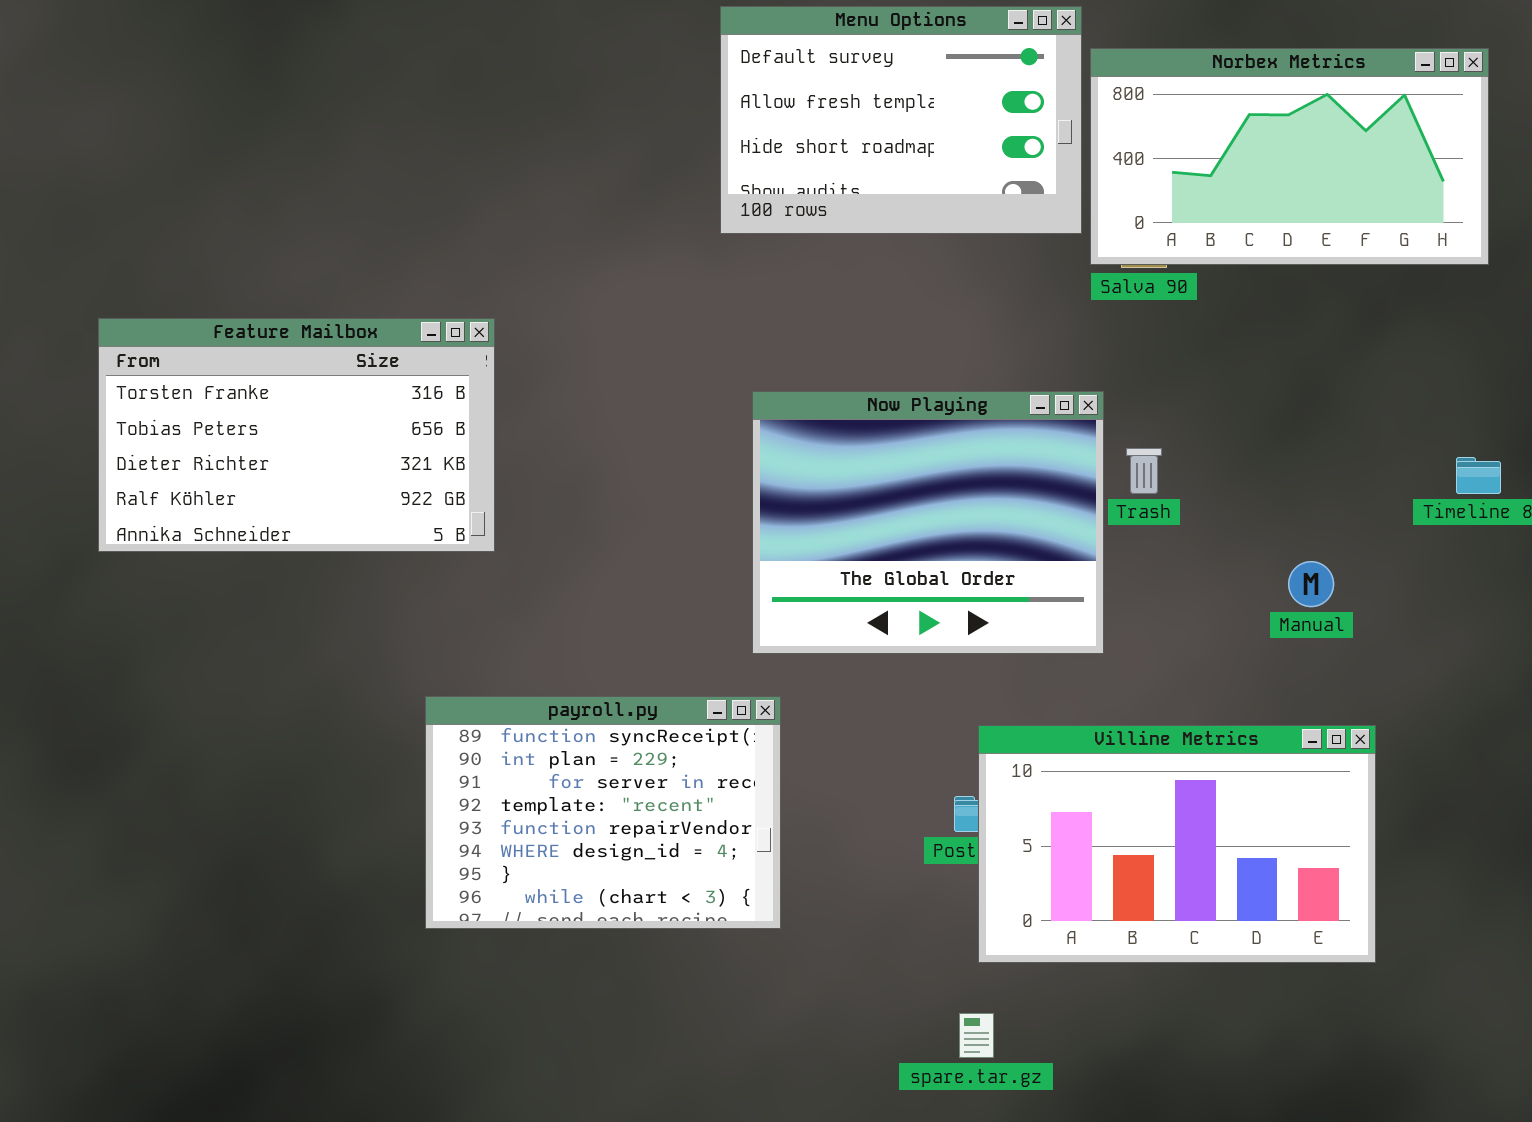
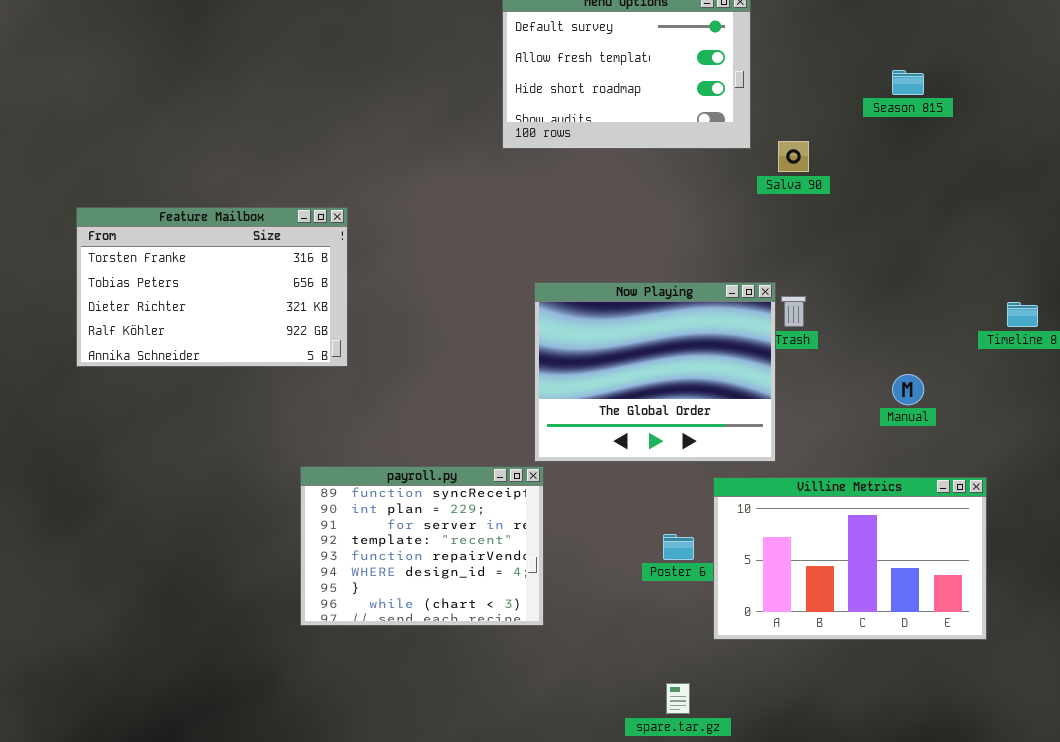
Norbex Metrics: [1090,48,1489,265] -> none, closed
Now Playing: [752,391,1104,654] -> [534,282,776,462], moved
Villine Metrics: [978,725,1376,963] -> [713,477,987,640], moved

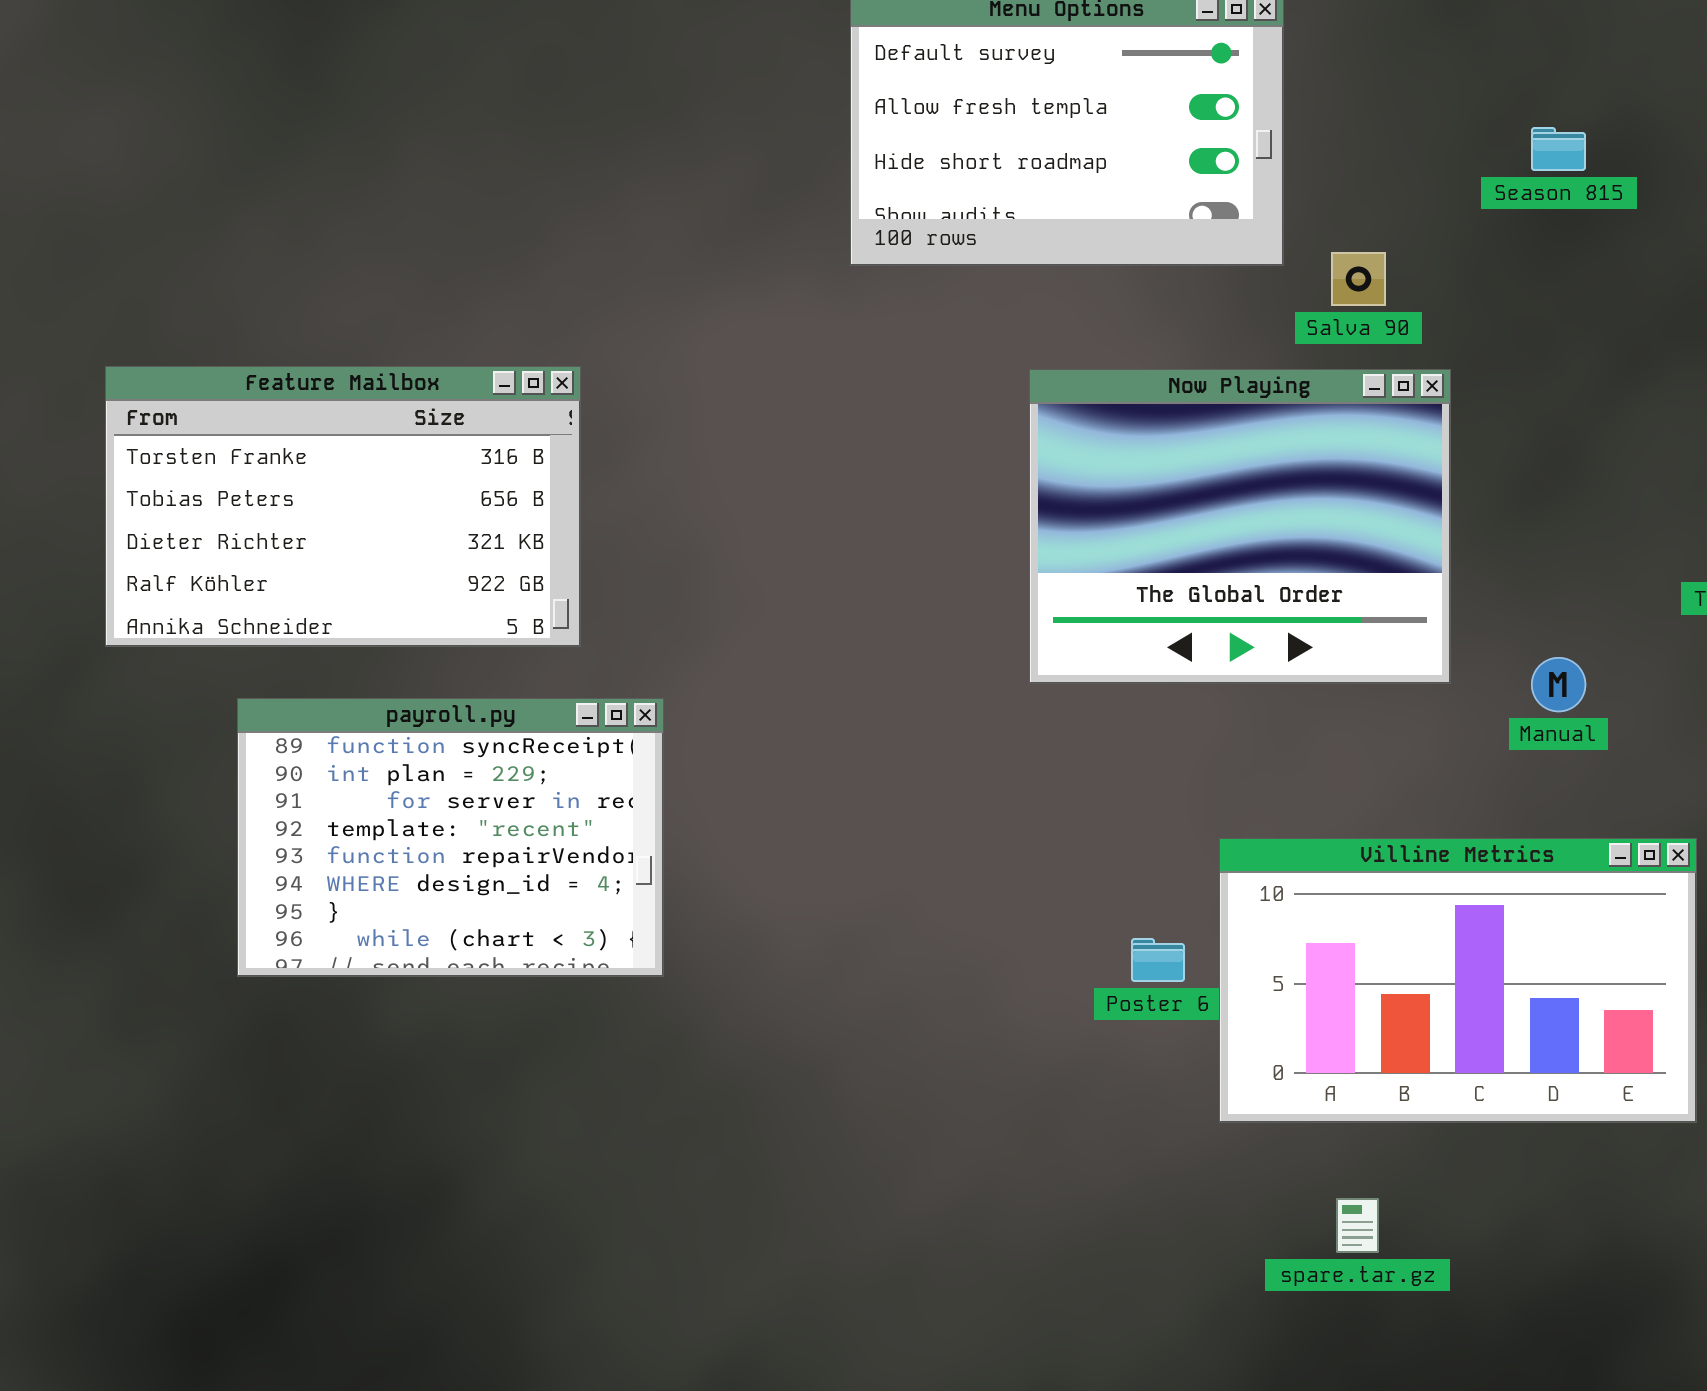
Now Playing: [534,282,776,462] -> [1029,369,1451,684], moved
payroll.py: [300,466,544,626] -> [237,698,664,977], moved
spare.tar.gz: [666,683,690,714] -> [1336,1198,1379,1253], moved

